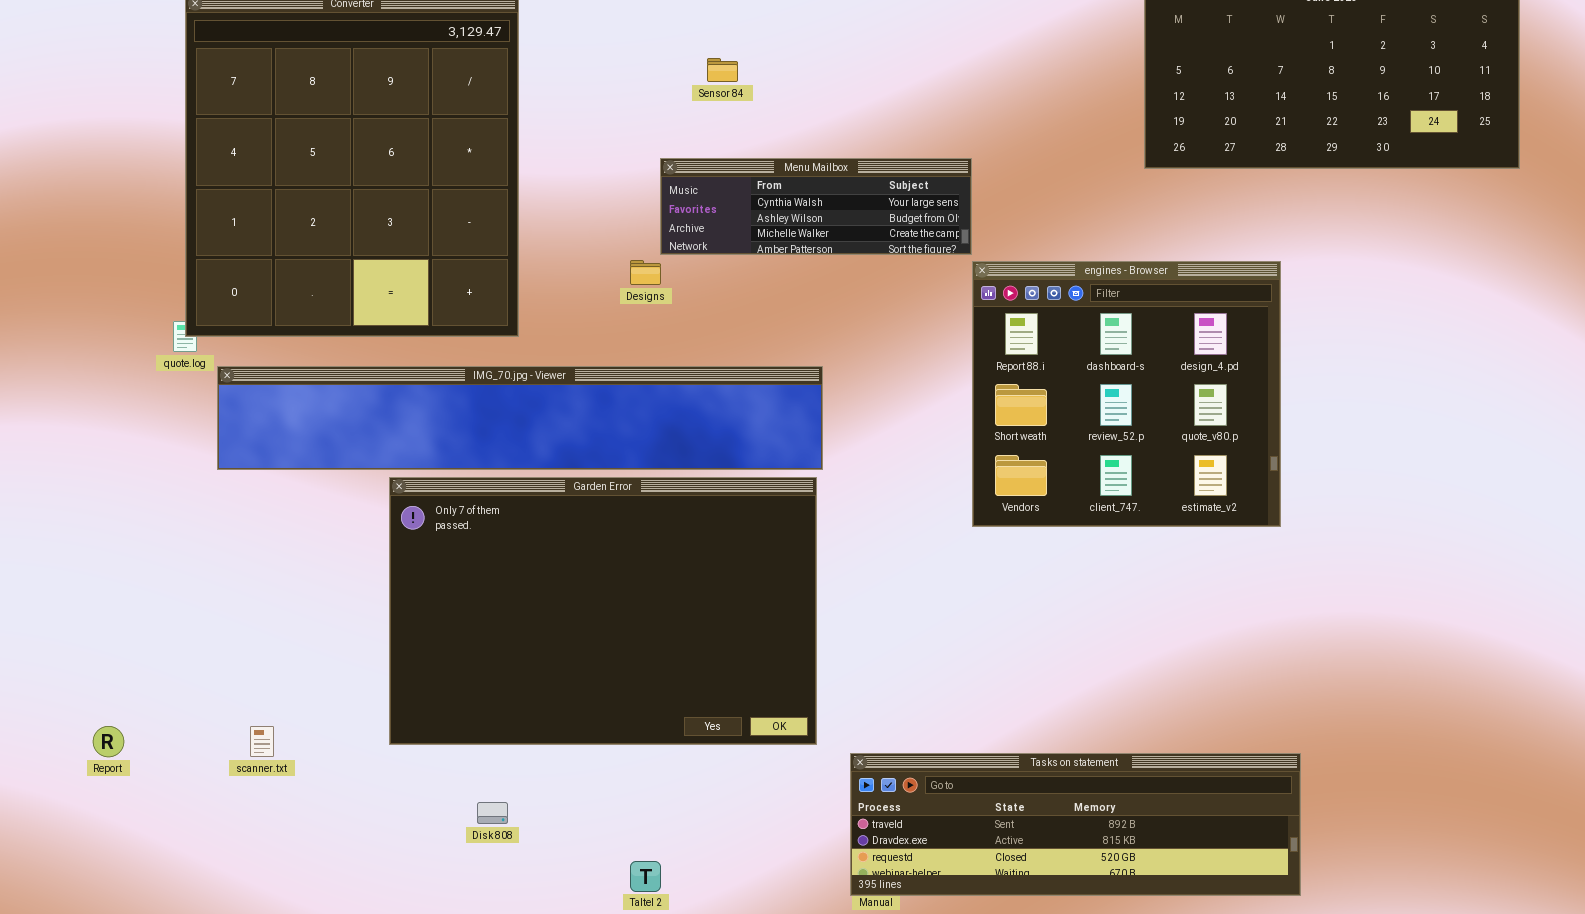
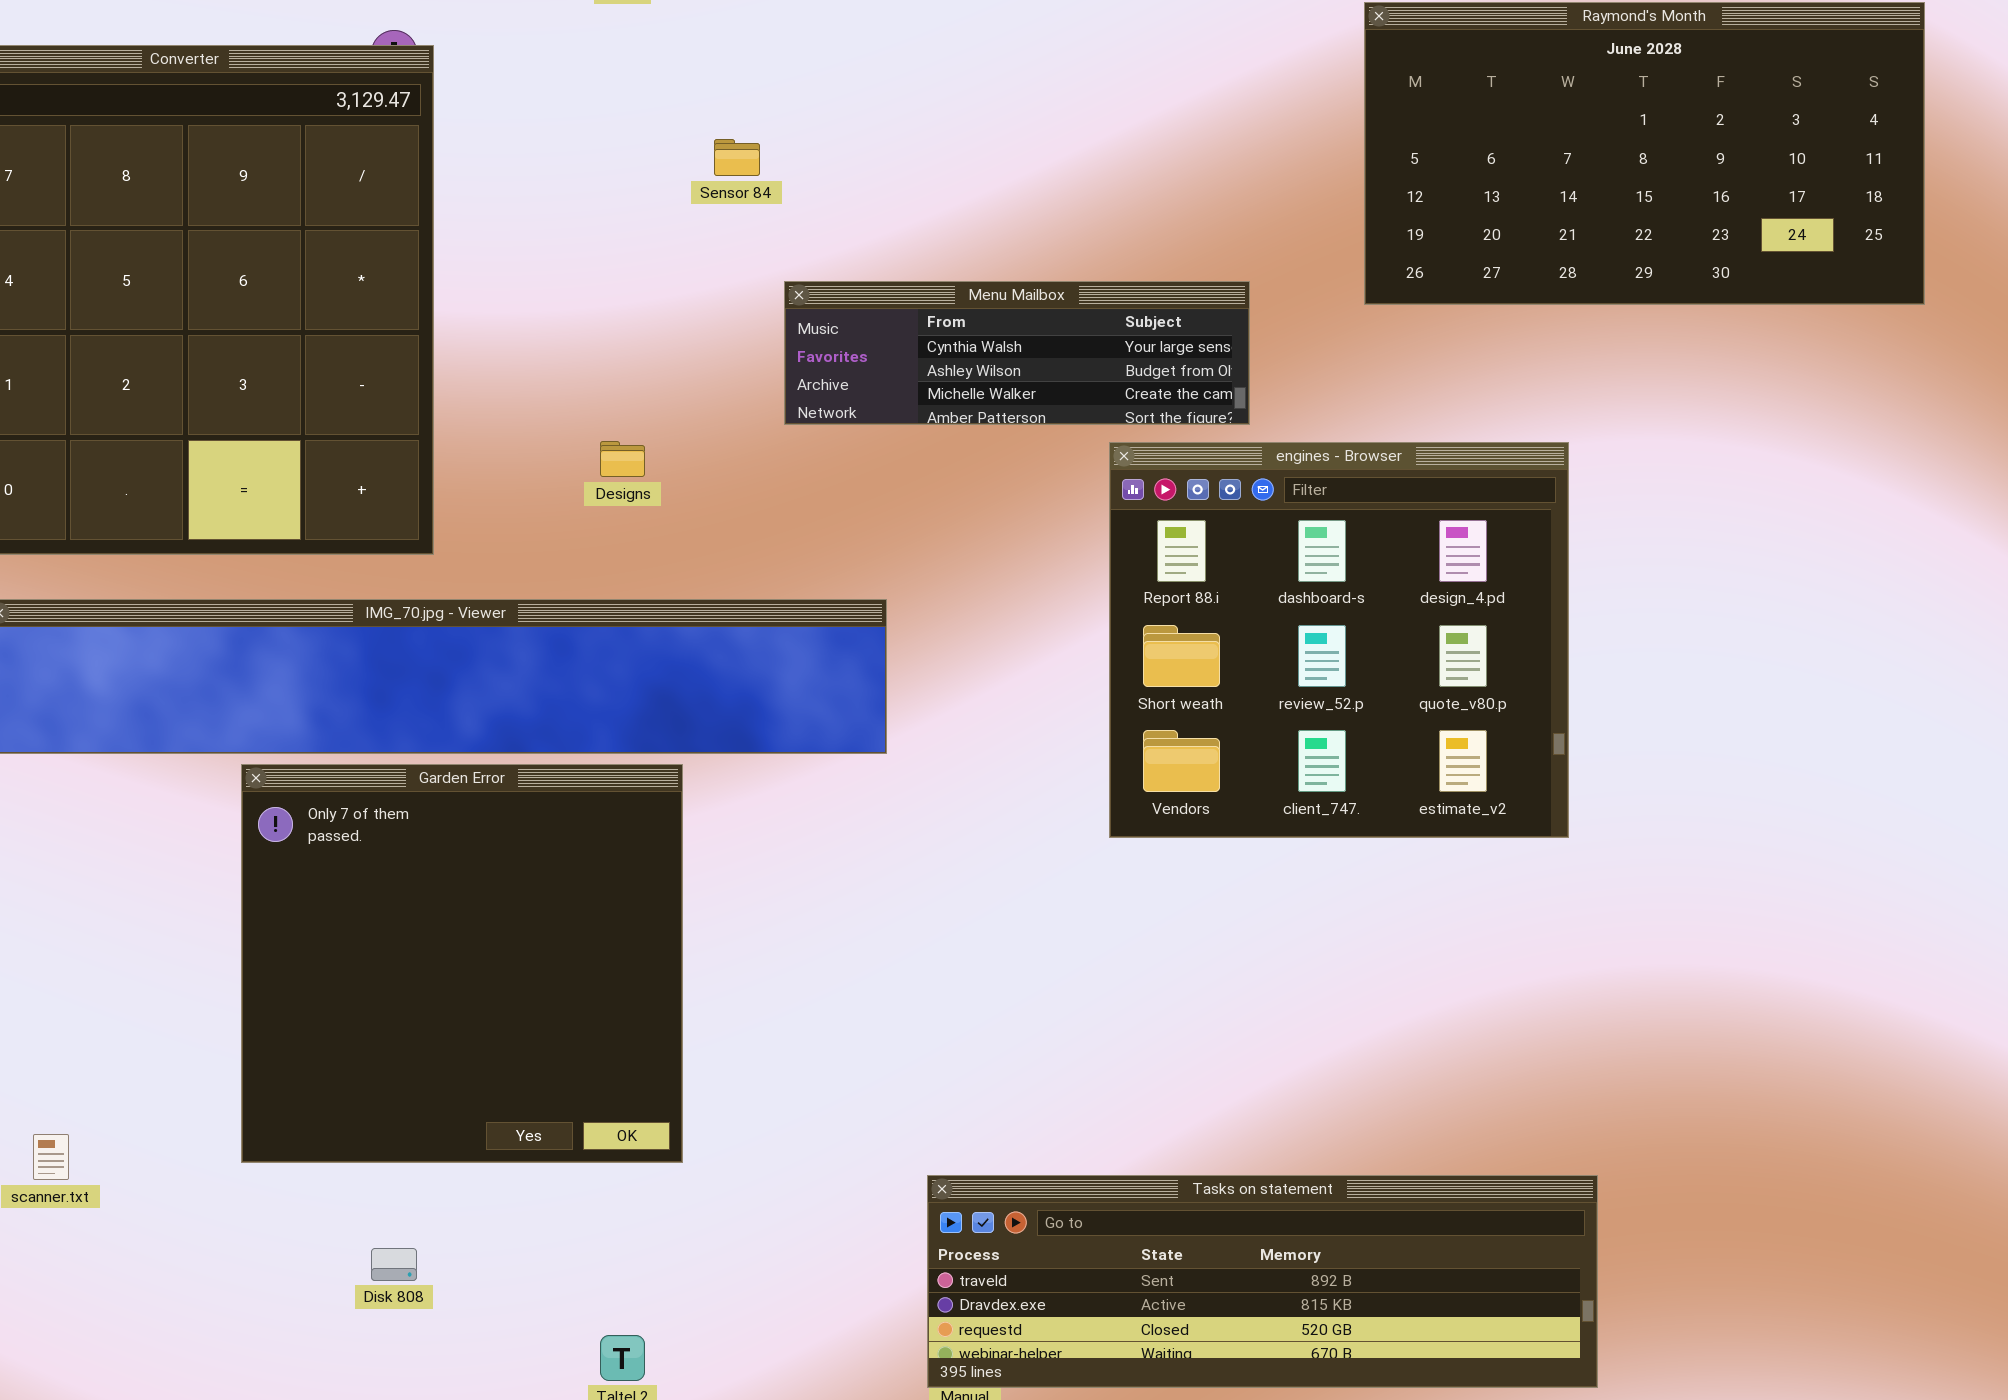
Menu Mailbox: [660,158,972,255] -> [784,281,1250,425], moved
Garden Error: [389,477,817,745] -> [241,764,683,1163], resized

